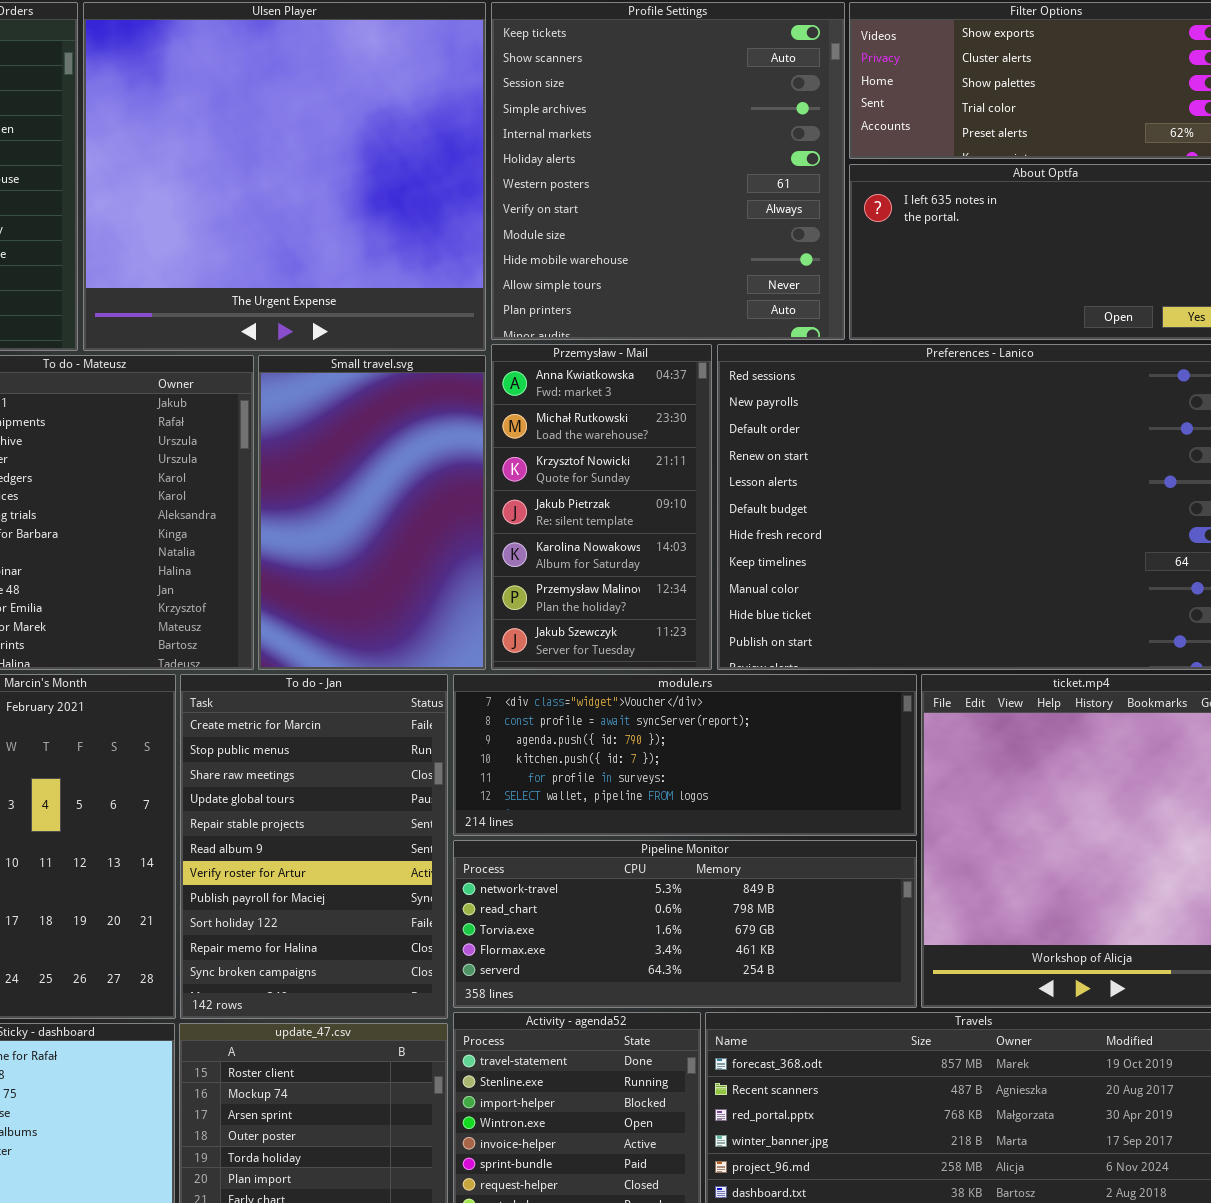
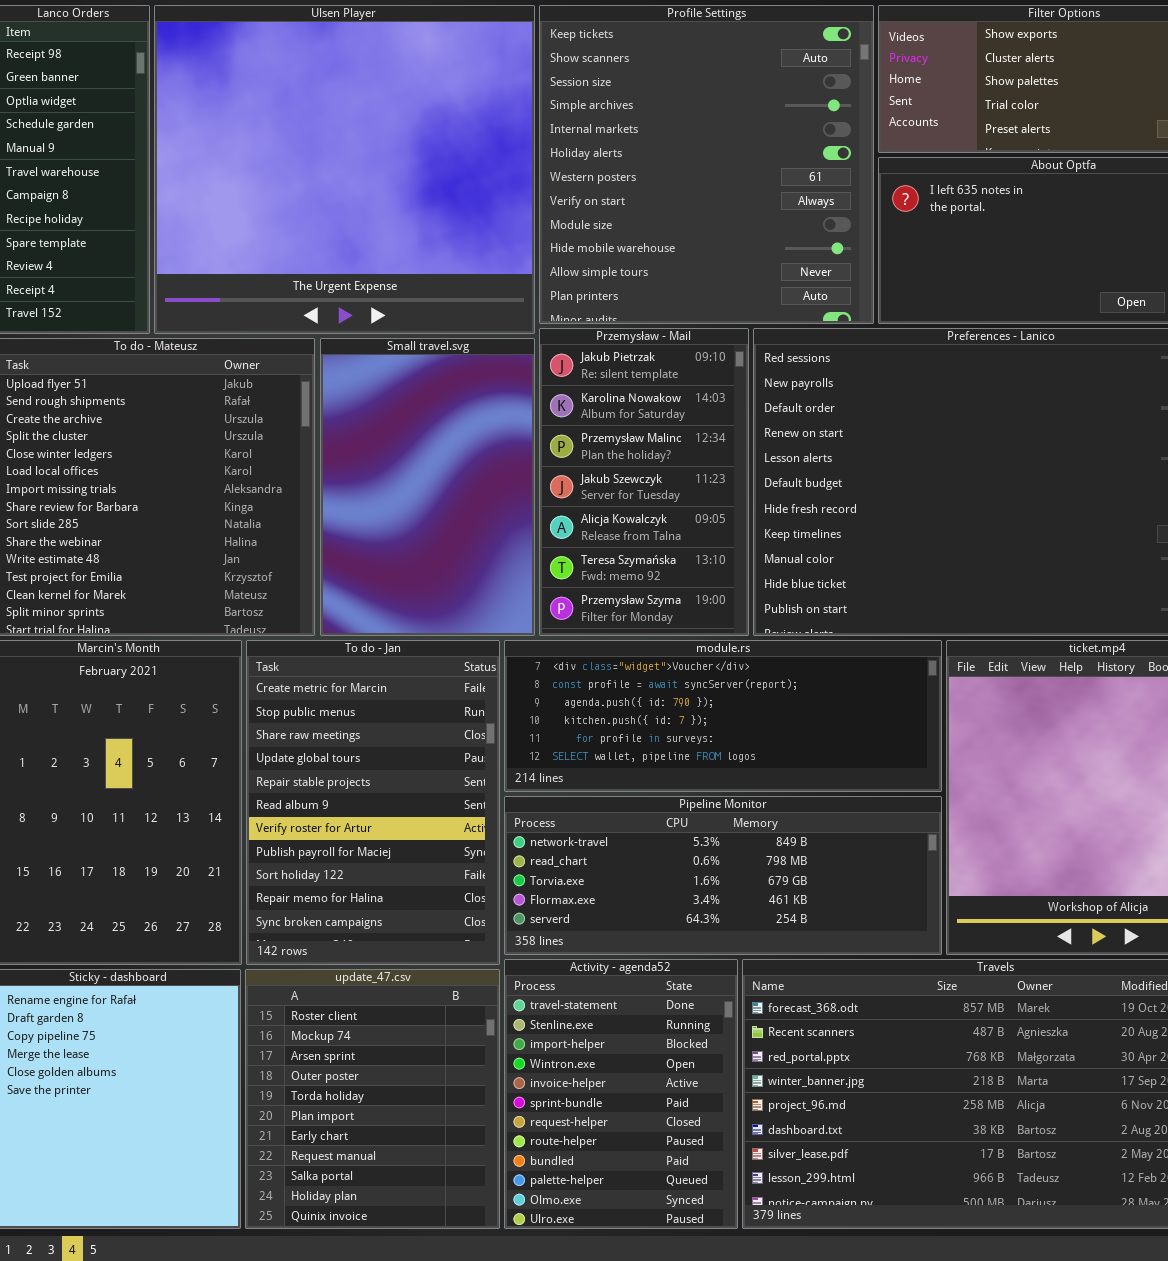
Przemysław - Mail: [491,344,712,670] -> [539,328,749,636], scrolled down 3 rows

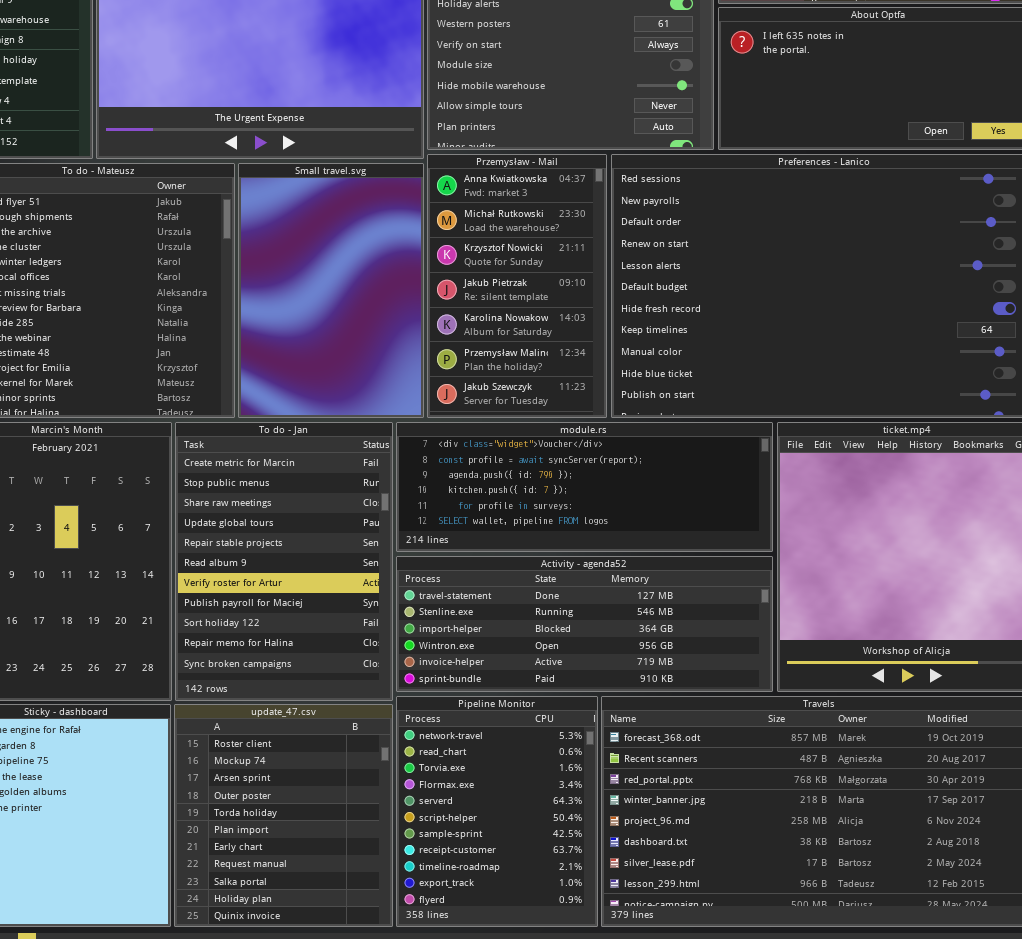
Przemysław - Mail: [539,328,749,636] -> [427,154,607,418], scrolled up 3 rows
Pipeline Monitor: [504,796,942,955] -> [396,696,598,927], moved, resized
Activity - agenda52: [504,959,738,1229] -> [396,556,773,692], moved, resized

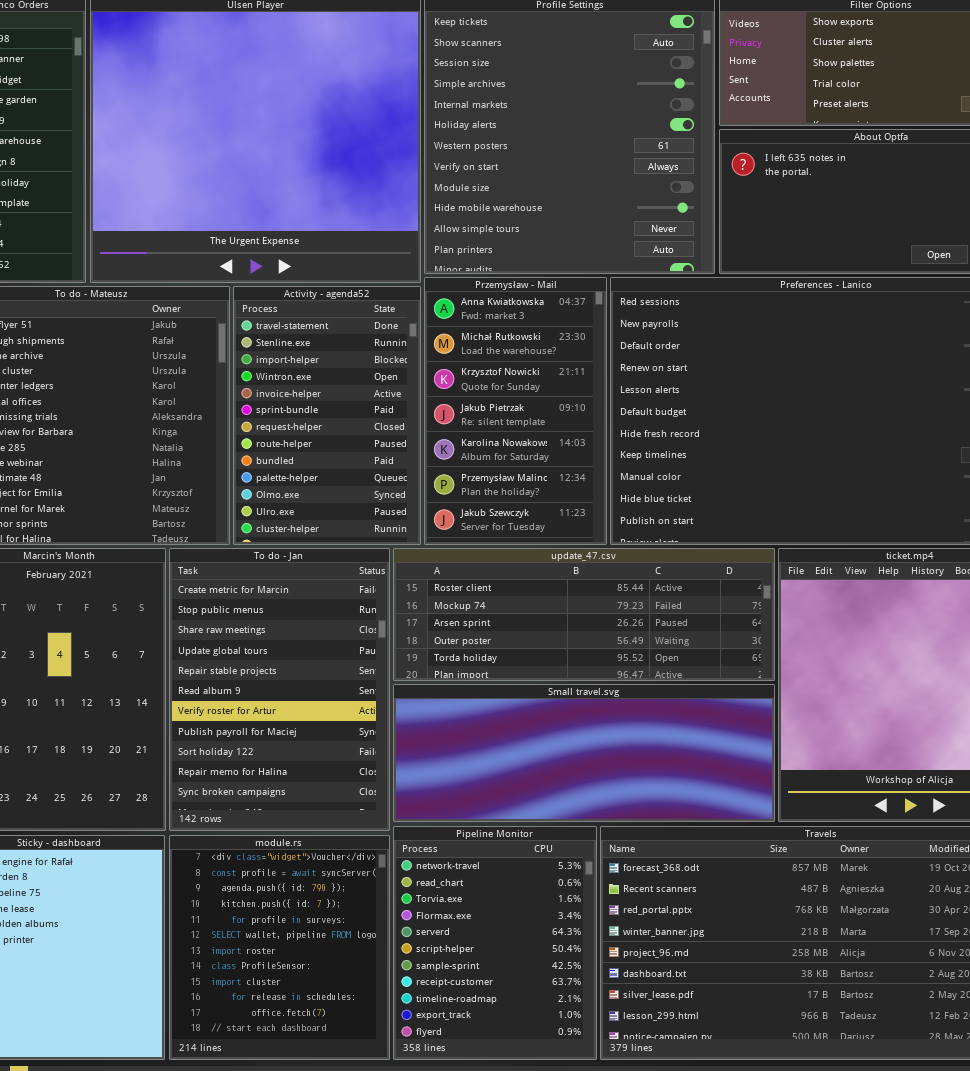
Small travel.svg: [238,163,424,418] -> [393,684,775,822], moved, resized
module.rs: [396,422,773,552] -> [169,835,390,1060], moved, resized
Activity - agenda52: [396,556,773,692] -> [233,286,421,545], moved, resized
update_47.csv: [174,704,393,927] -> [393,548,775,681], moved, resized

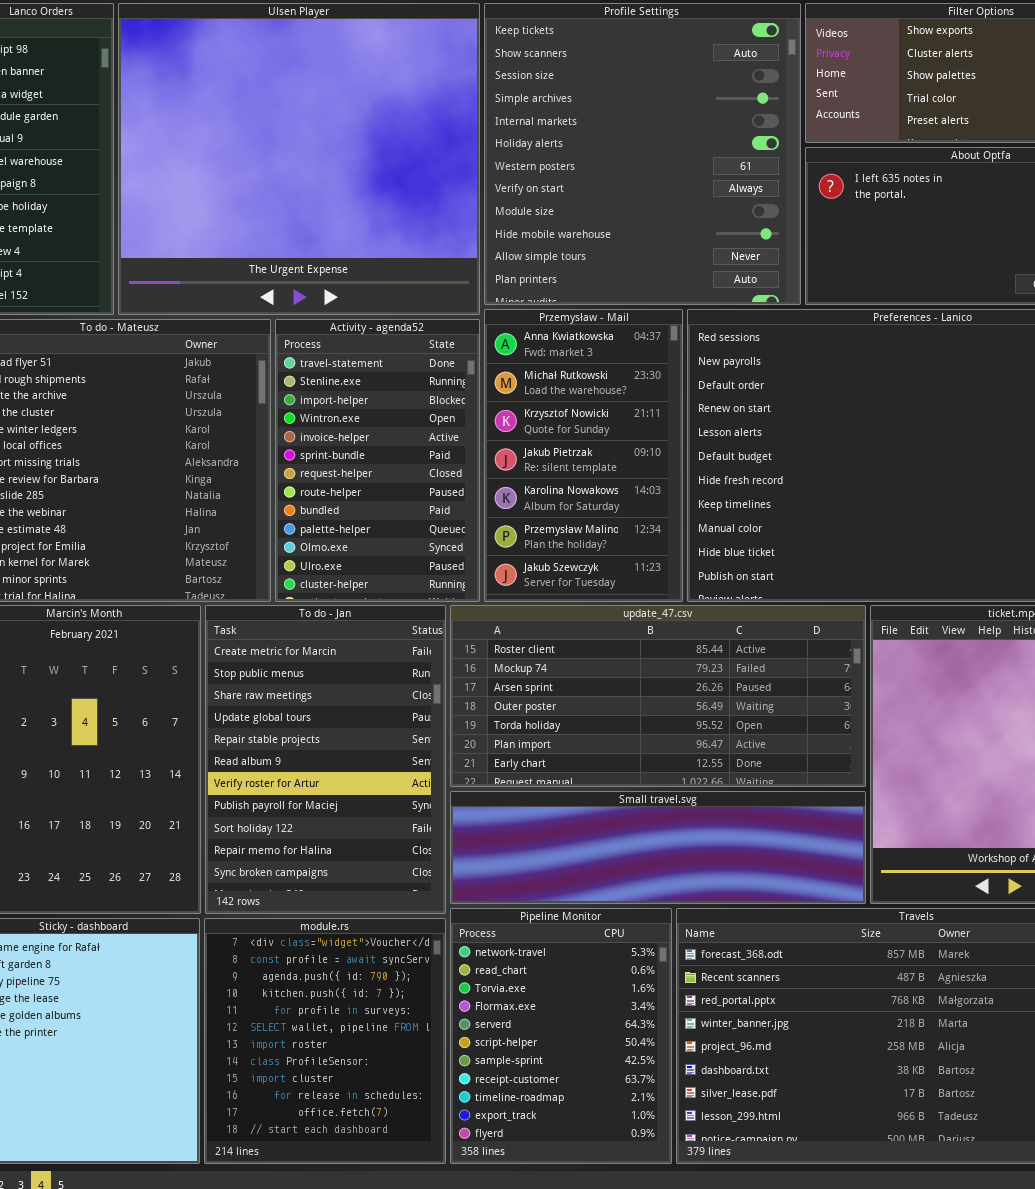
update_47.csv: [393,548,775,681] -> [450,605,866,787], resized
Small travel.svg: [393,684,775,822] -> [450,791,866,904], resized

